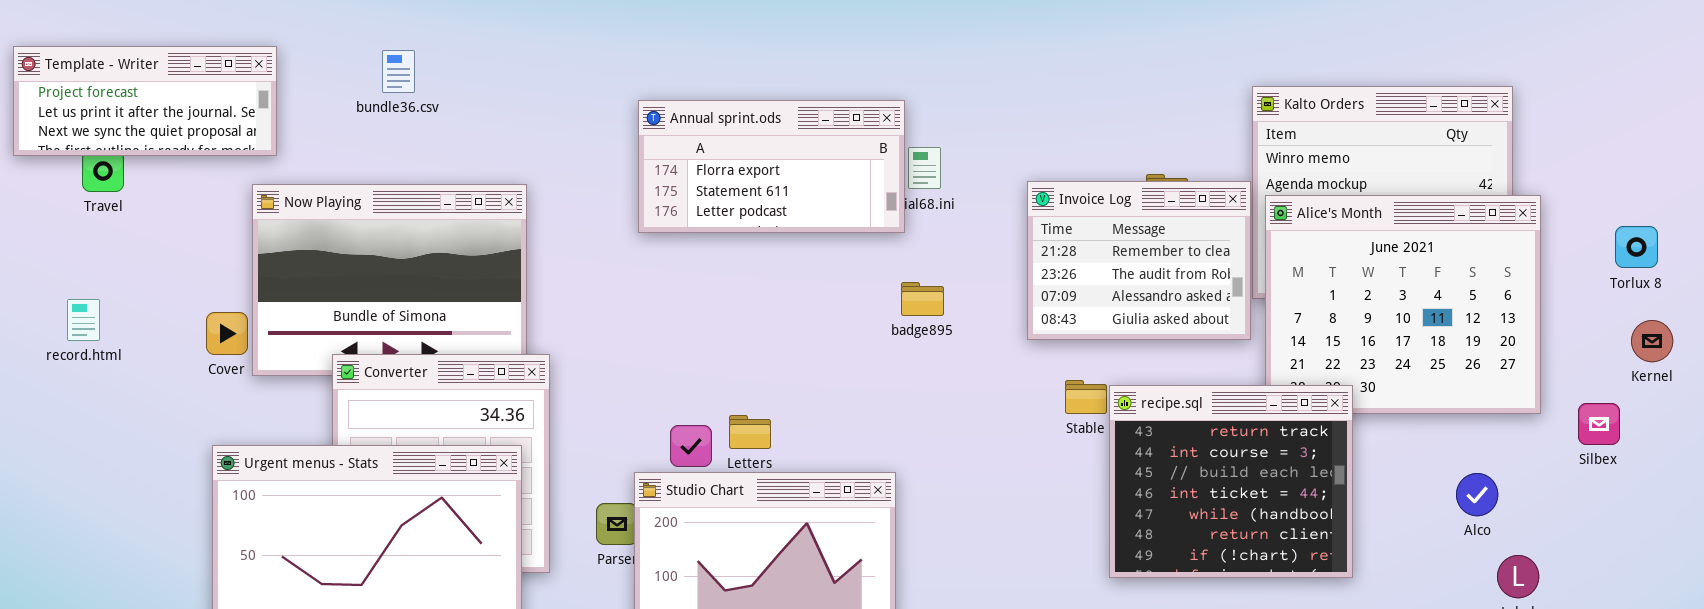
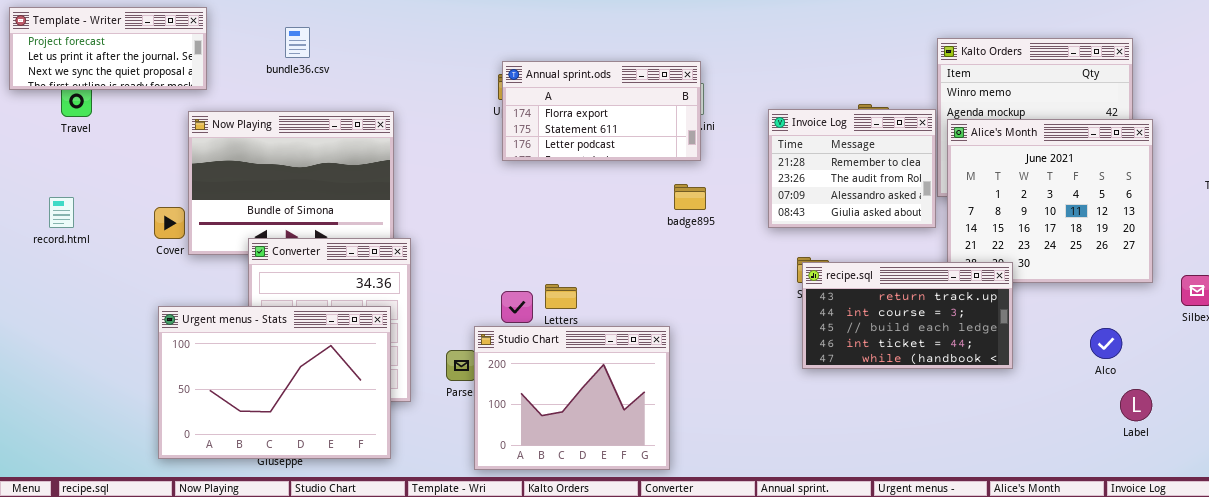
bundle36.csv: [382,50,415,93] -> [285,27,310,58], moved
Annual sprint.ods: [638,100,905,233] -> [502,61,701,161], moved
recipe.sql: [1109,385,1353,578] -> [802,262,1013,369], resized

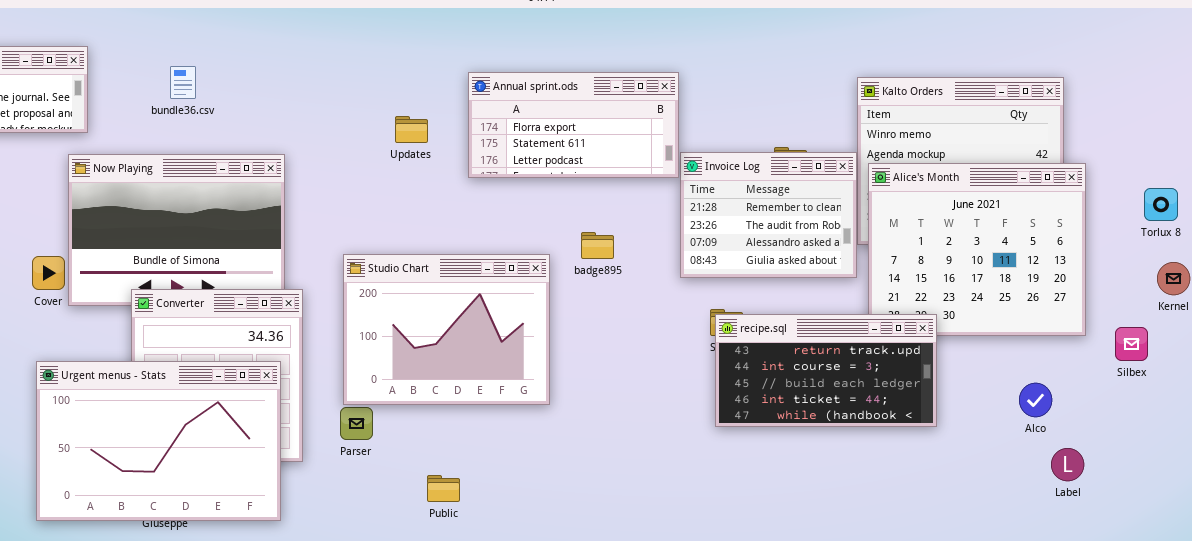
Annual sprint.ods: [502,61,701,161] -> [468,72,679,178], moved
Studio Chart: [474,326,670,470] -> [343,254,550,405], moved

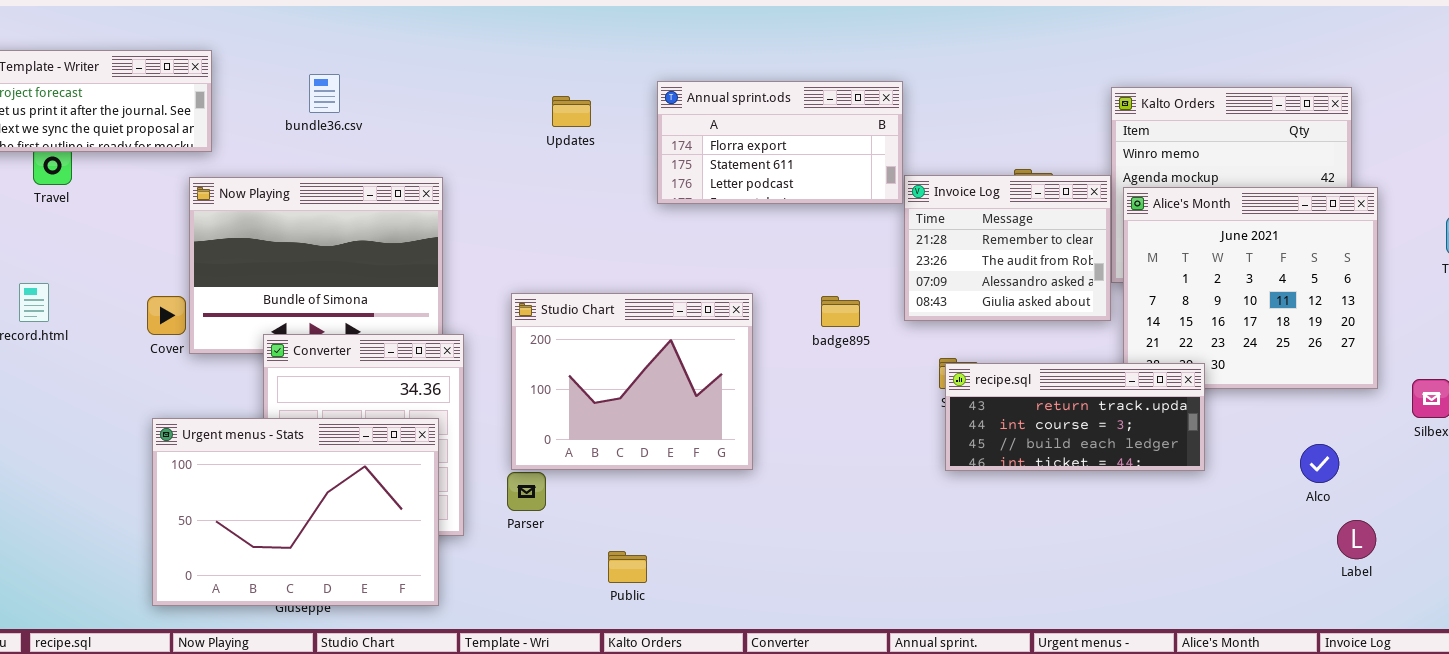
Updates: [395,116,428,143] -> [552,96,591,127], moved
badge895: [581,232,614,259] -> [821,296,860,327], moved
recipe.sql: [715,314,937,427] -> [945,363,1205,471], resized

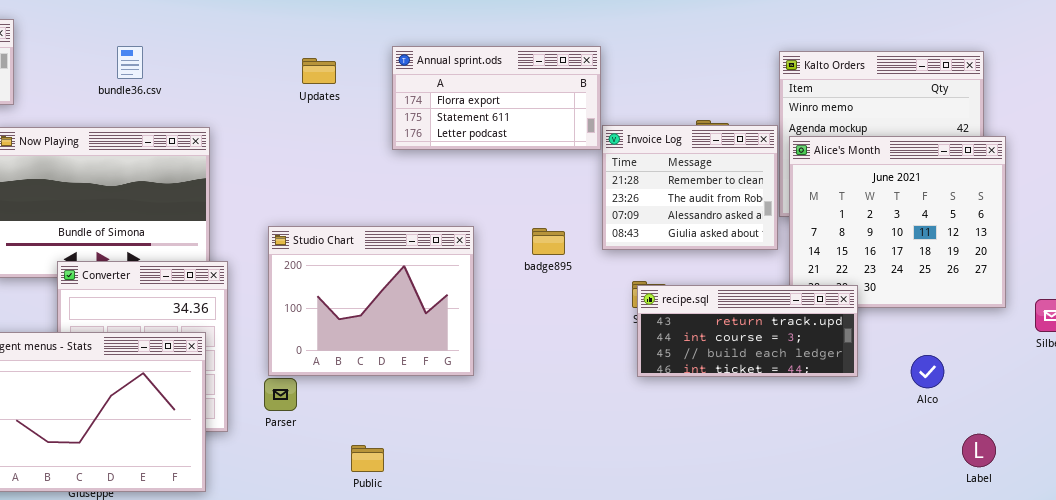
bundle36.csv: [309,74,340,113] -> [117,46,143,79], moved
Alco: [1300,444,1339,483] -> [911,355,944,388], moved
Label: [1337,520,1376,559] -> [962,434,996,467], moved

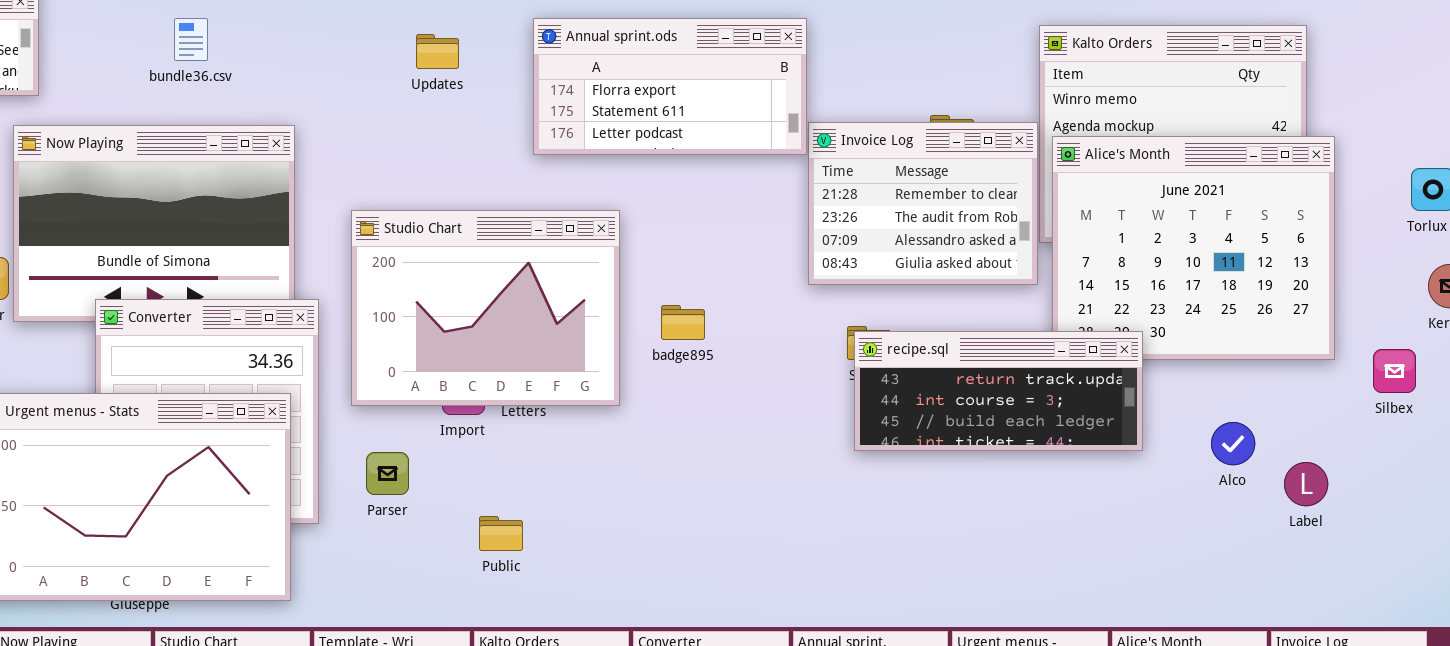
Studio Chart: [268,226,474,376] -> [351,210,620,406], moved
badge895: [532,228,565,255] -> [661,305,705,340], moved
Label: [962,434,996,467] -> [1284,462,1328,506], moved
Public: [351,445,384,472] -> [479,516,523,551], moved

